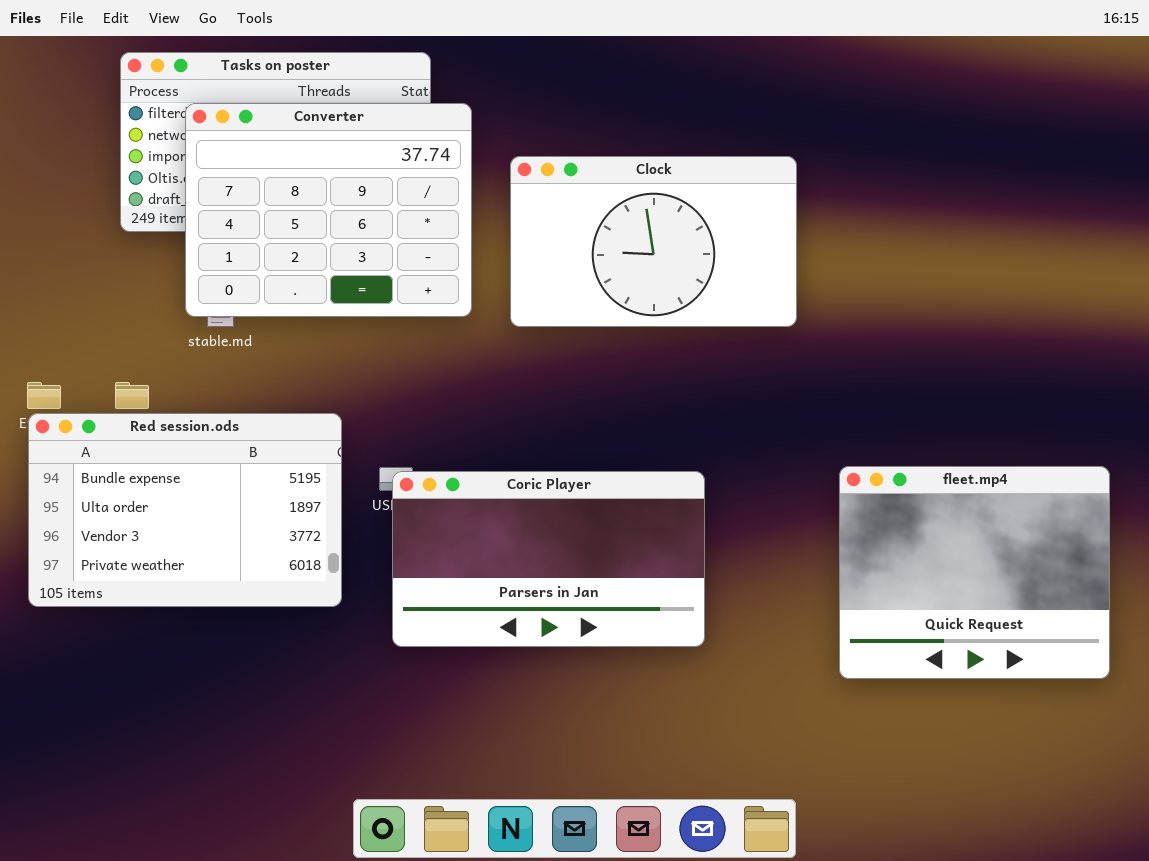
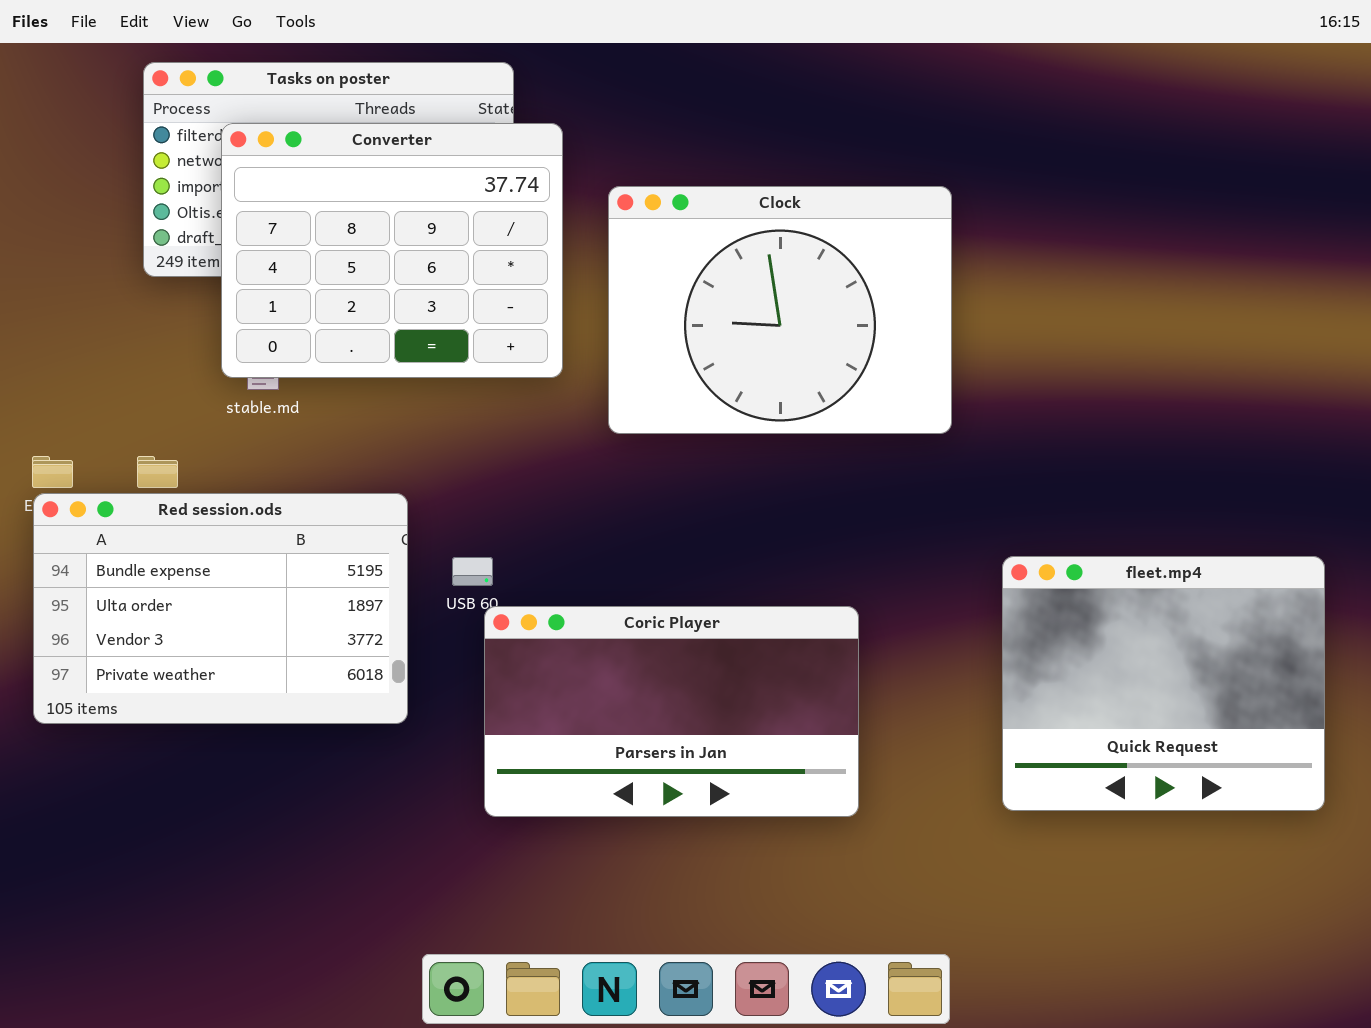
Clock: [510,156,797,327] -> [608,186,952,434], resized
Coric Player: [392,471,705,647] -> [484,606,859,817], moved

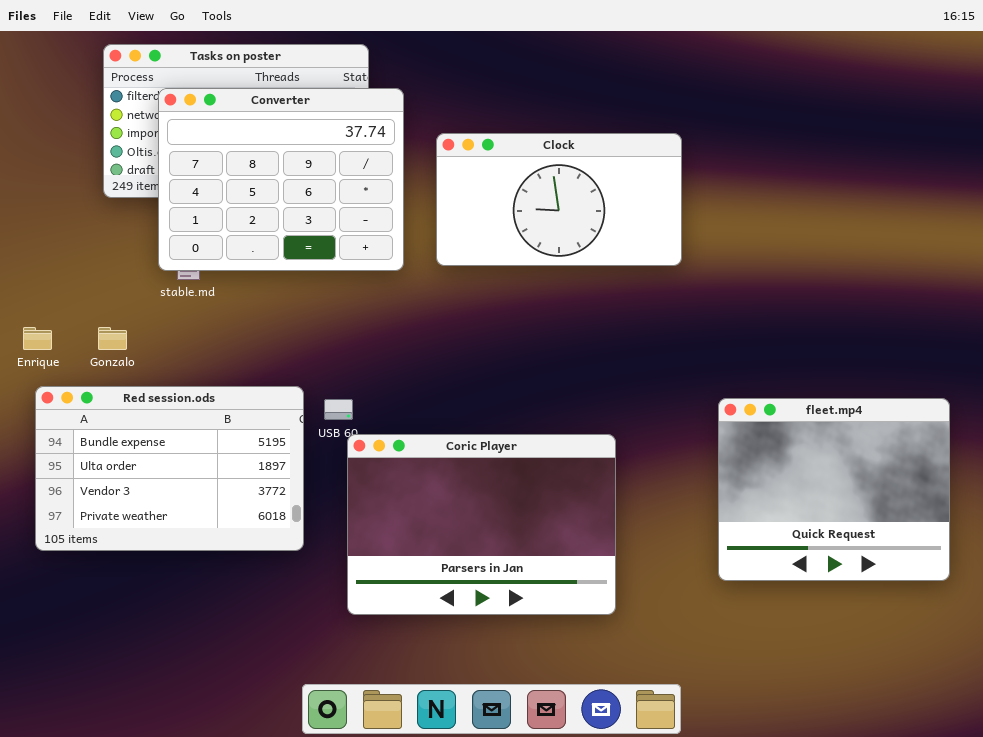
Clock: [608,186,952,434] -> [436,133,682,266], resized
Red session.ods: [33,493,408,724] -> [35,386,304,551], moved
Coric Player: [484,606,859,817] -> [347,434,616,615], resized

